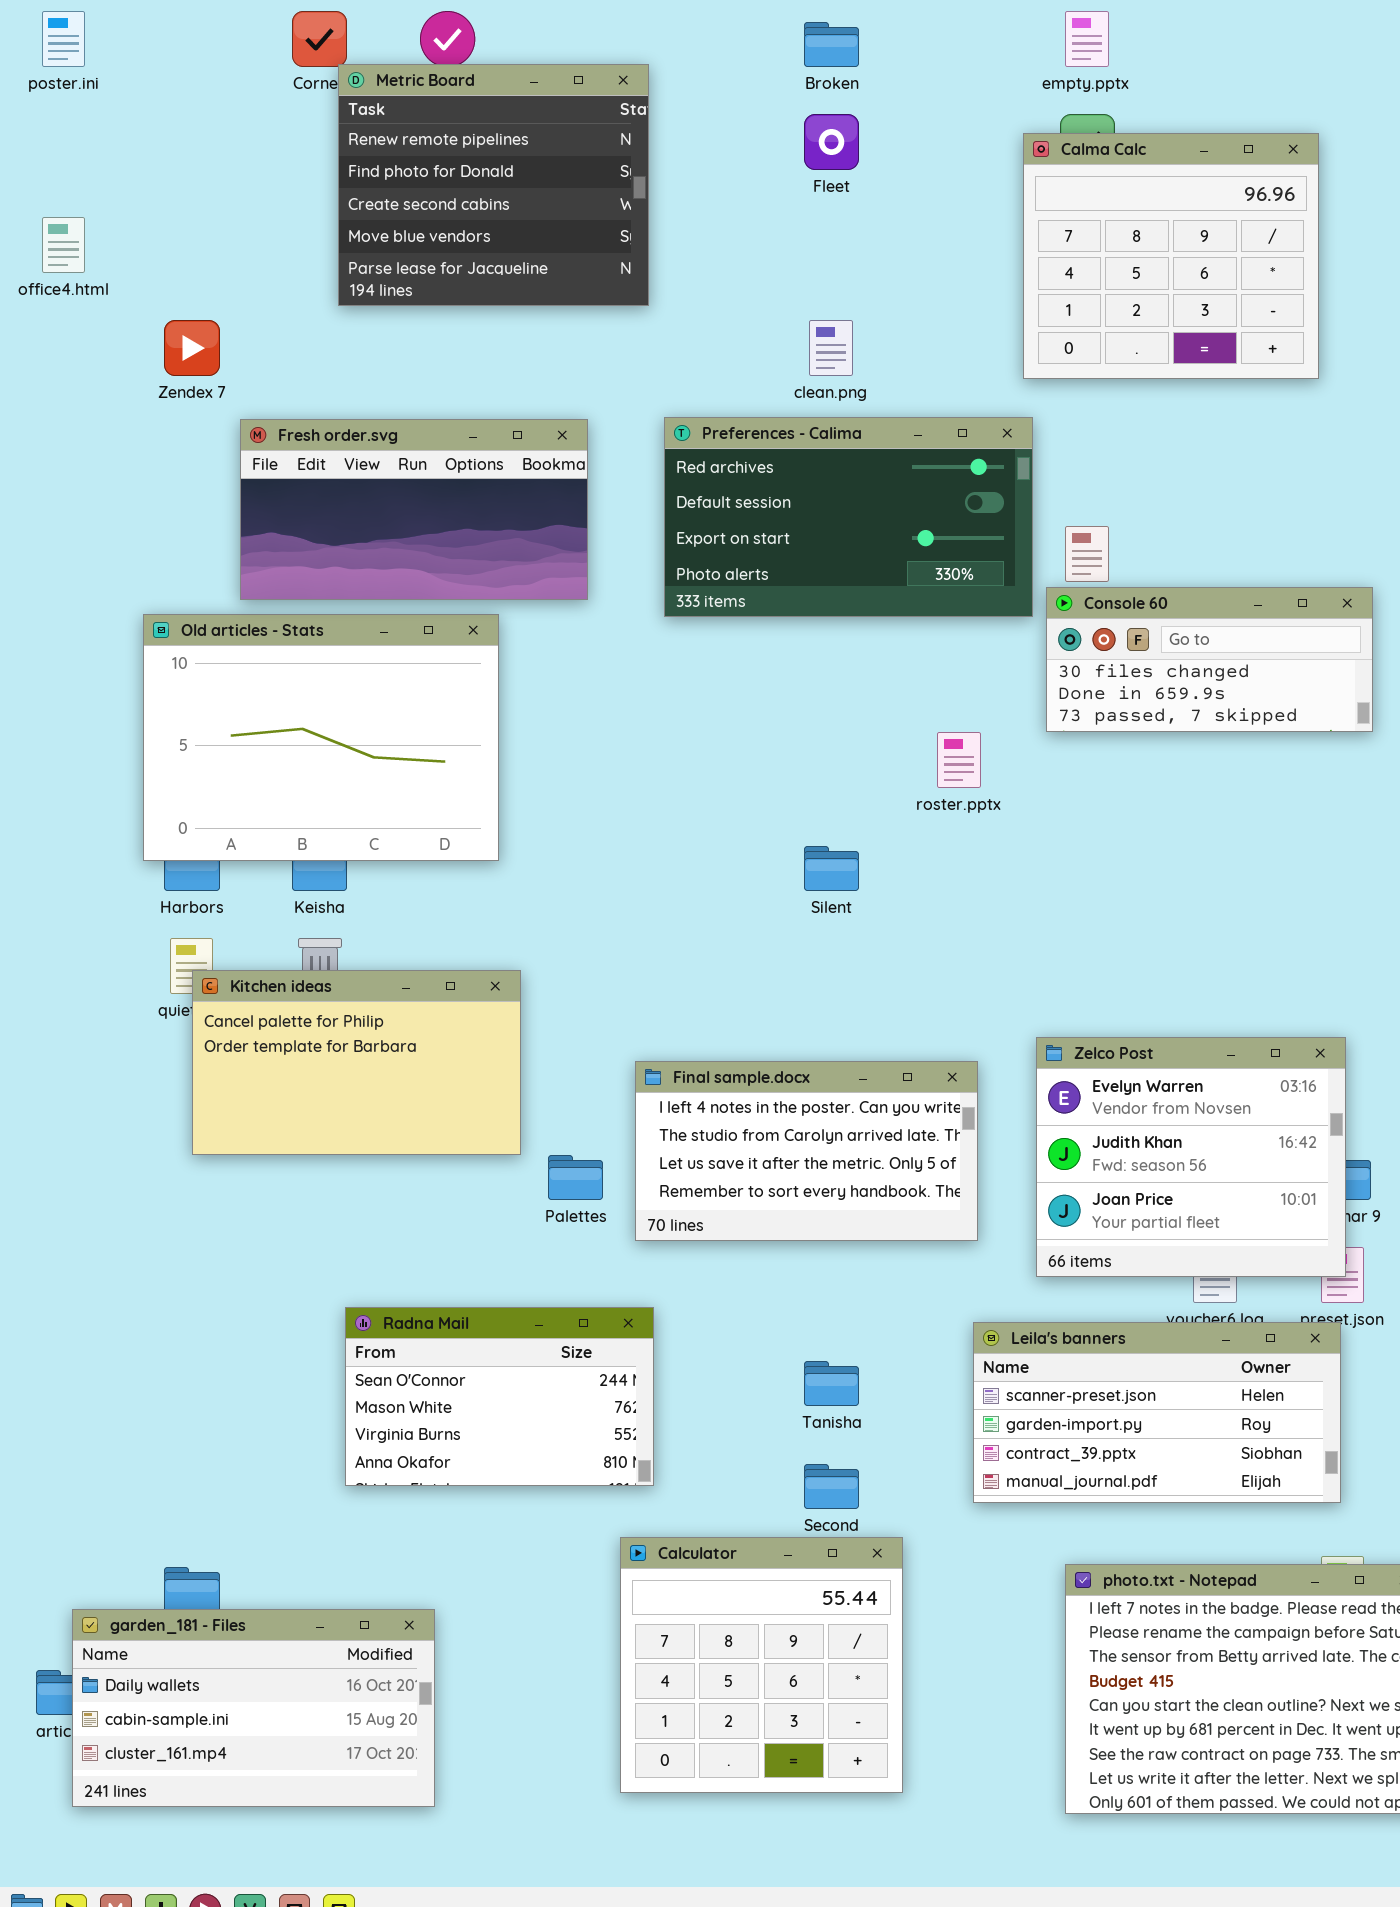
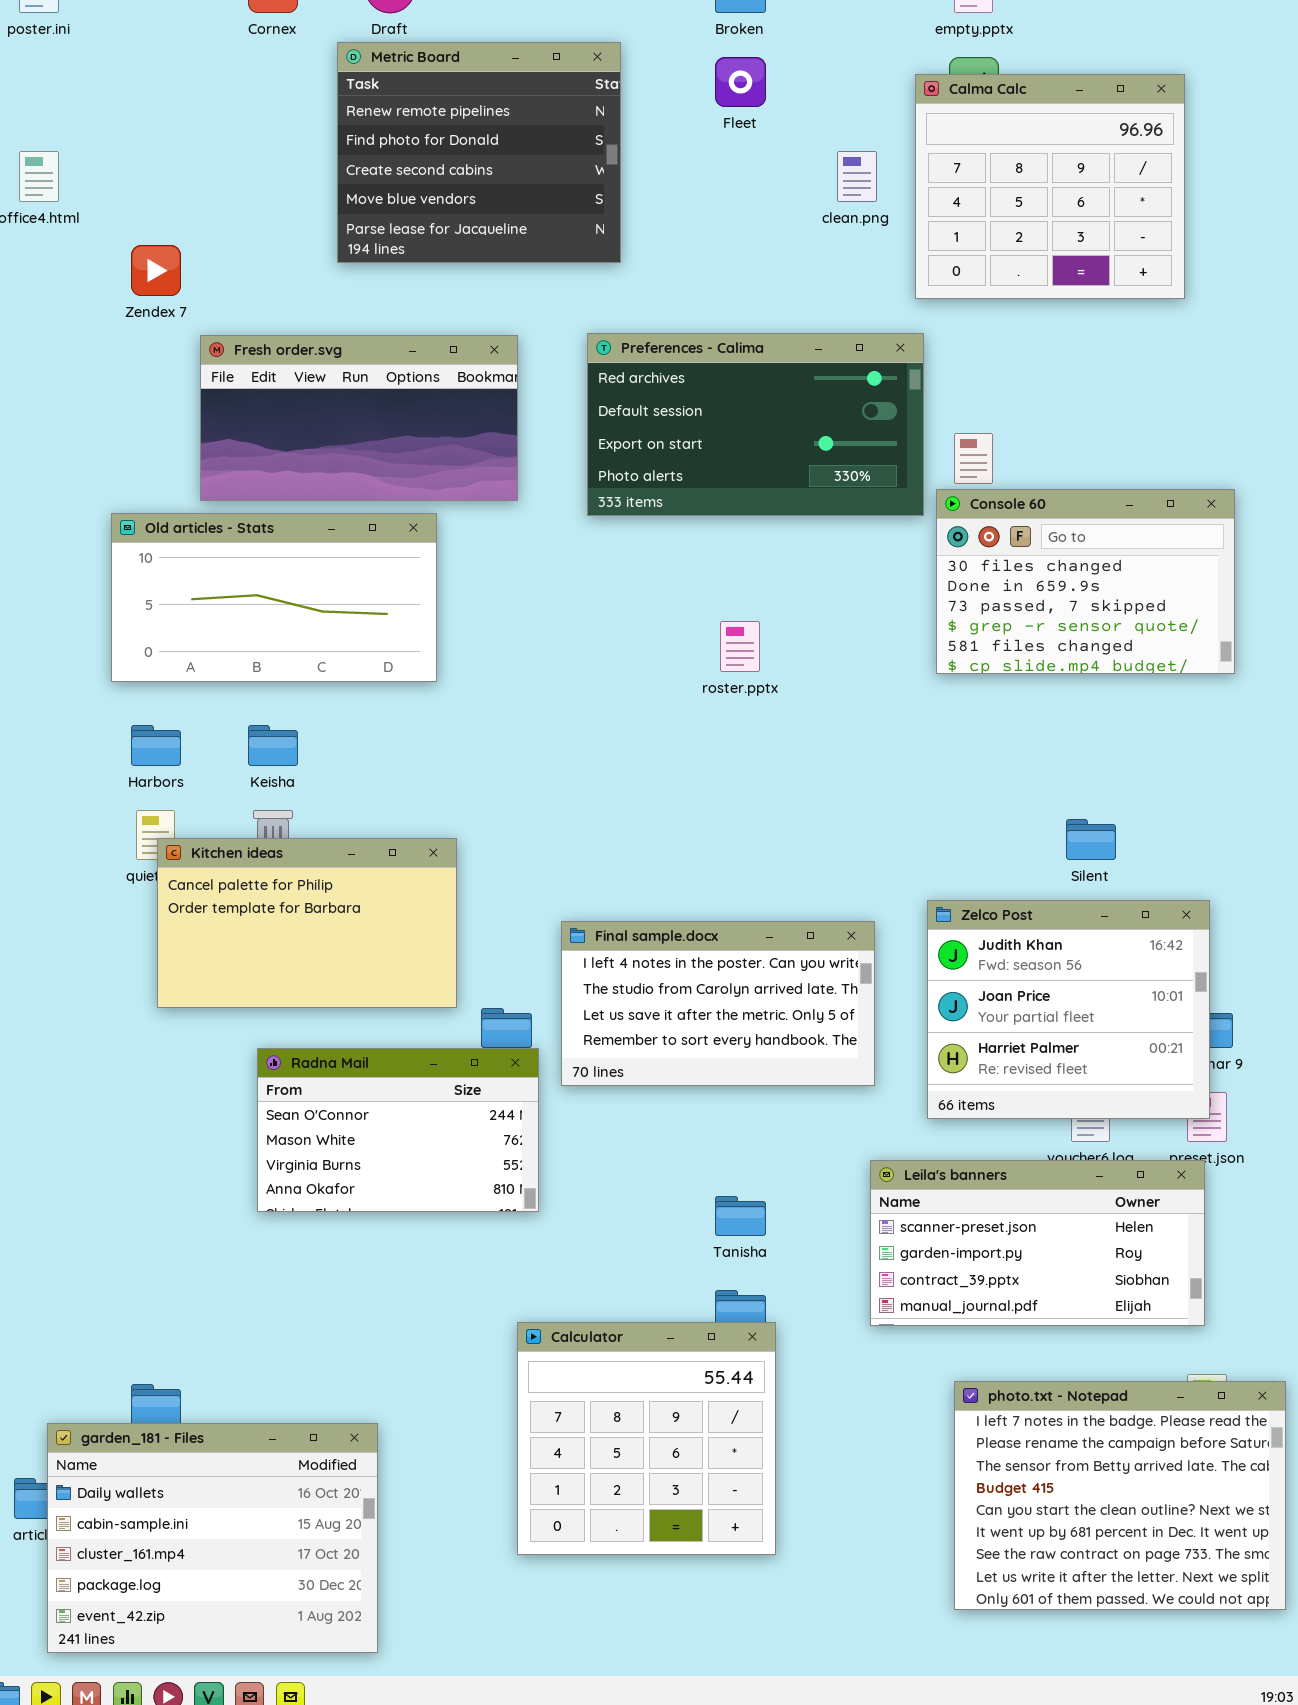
Metric Board: [338,64,649,306] -> [337,42,621,263], moved
clean.png: [809,320,853,376] -> [837,151,877,202], moved
Console 60: [1046,587,1373,732] -> [936,489,1235,674], resized
Old articles - Stats: [143,614,499,861] -> [111,513,437,682], resized
roster.pptx: [937,732,981,788] -> [720,621,760,672], moved
Silent: [804,846,859,891] -> [1066,819,1116,860], moved
Zelco Post: [1036,1037,1346,1277] -> [927,900,1210,1119], scrolled down 1 row
Radna Mail: [345,1307,654,1486] -> [257,1048,539,1212], moved
Calculator: [620,1537,903,1793] -> [517,1322,776,1555], moved
garden_181 - Files: [72,1609,435,1807] -> [47,1423,378,1653], resized

